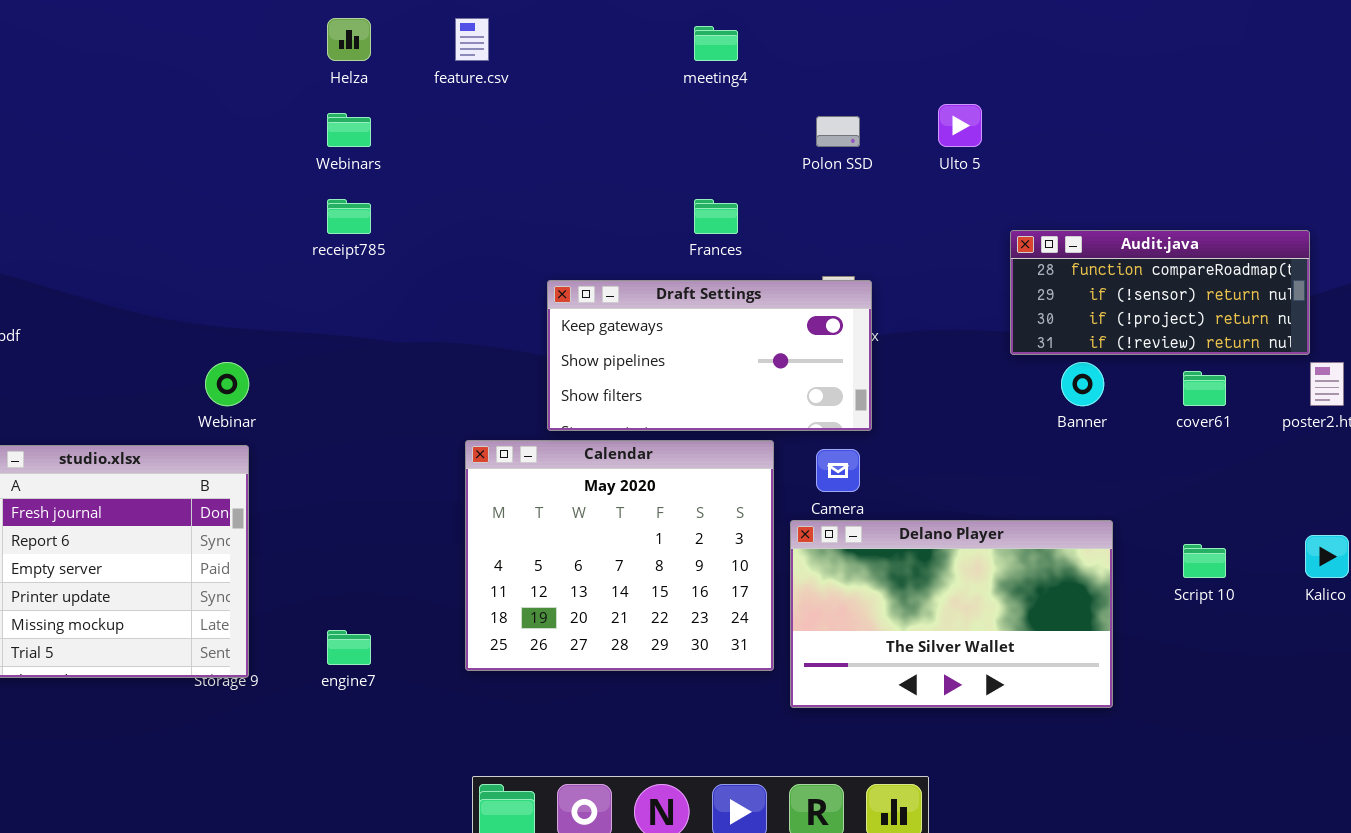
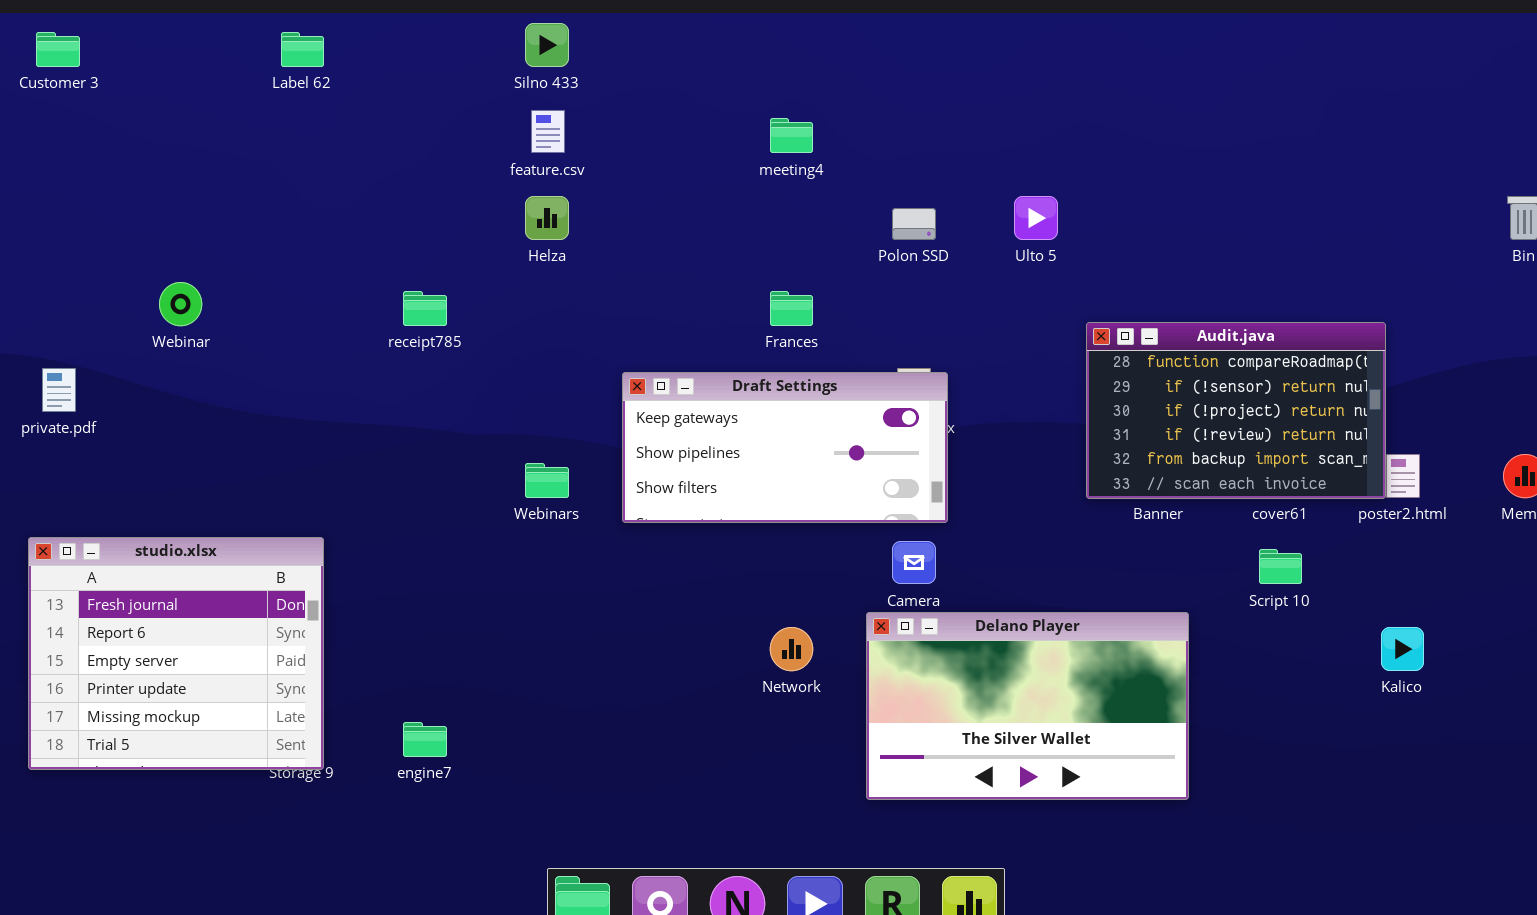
Helza: [327,18,371,61] -> [525,196,569,240], moved
Webinars: [327,113,371,147] -> [525,463,569,498], moved
Audit.java: [1010,230,1310,355] -> [1086,322,1386,499], resized
Webinar: [205,362,249,406] -> [159,282,202,326], moved
Calendar: [465,440,774,671] -> none, closed
Script 10: [1183,544,1226,578] -> [1259,549,1302,584], moved

